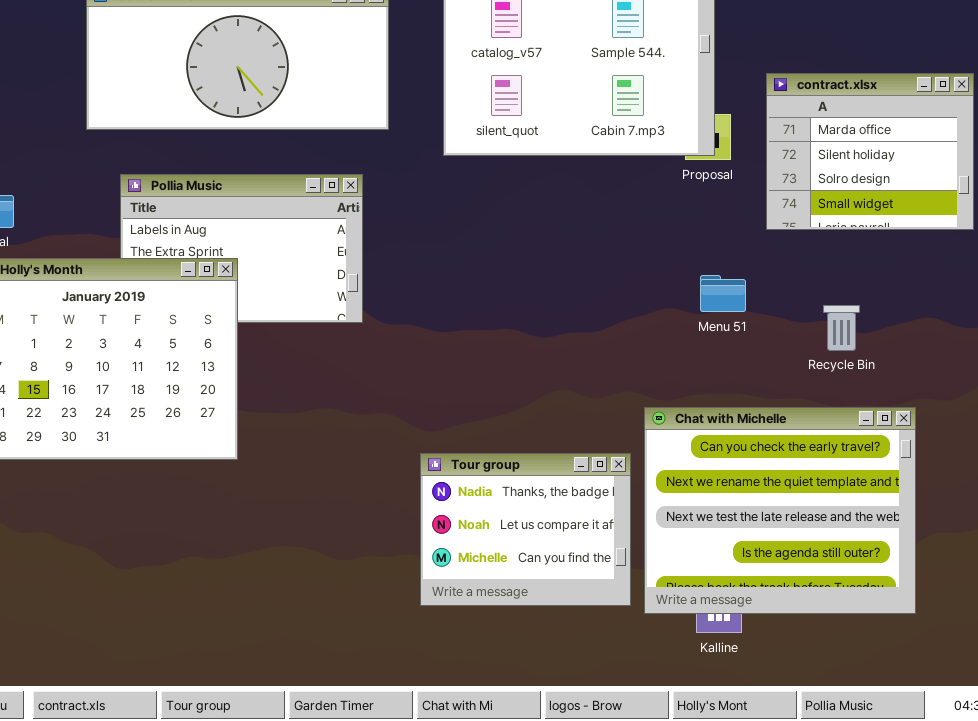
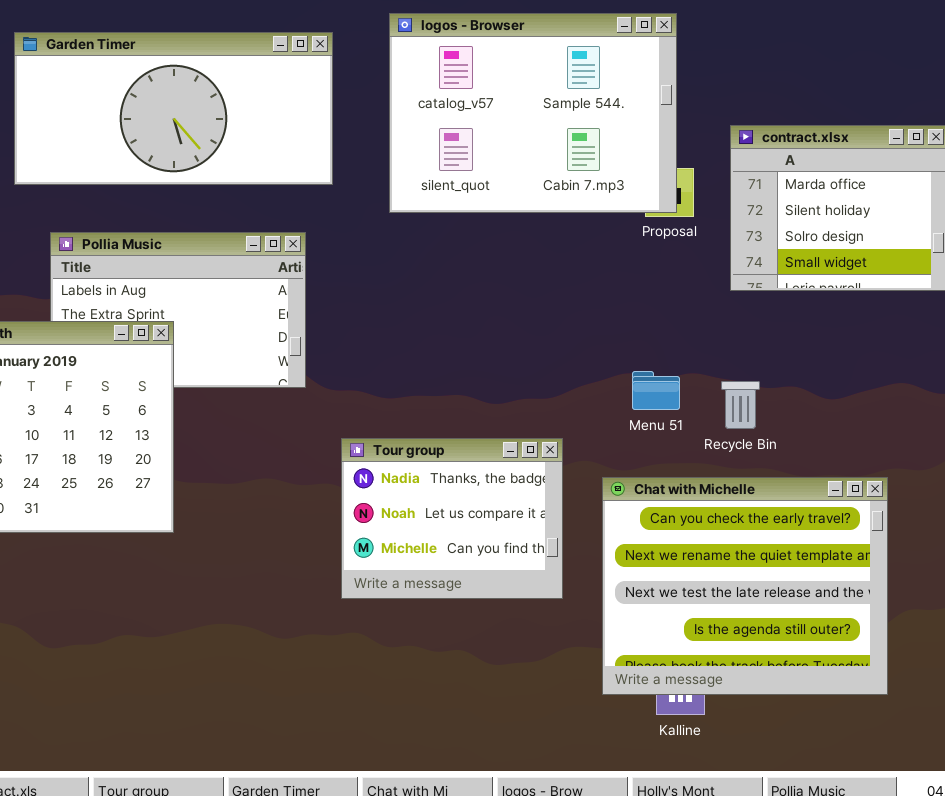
Menu 51: [700,275,746,312] -> [632,371,680,410], moved
Recycle Bin: [823,305,860,351] -> [721,381,760,429], moved
Tour group: [420,453,631,606] -> [341,438,563,599], moved

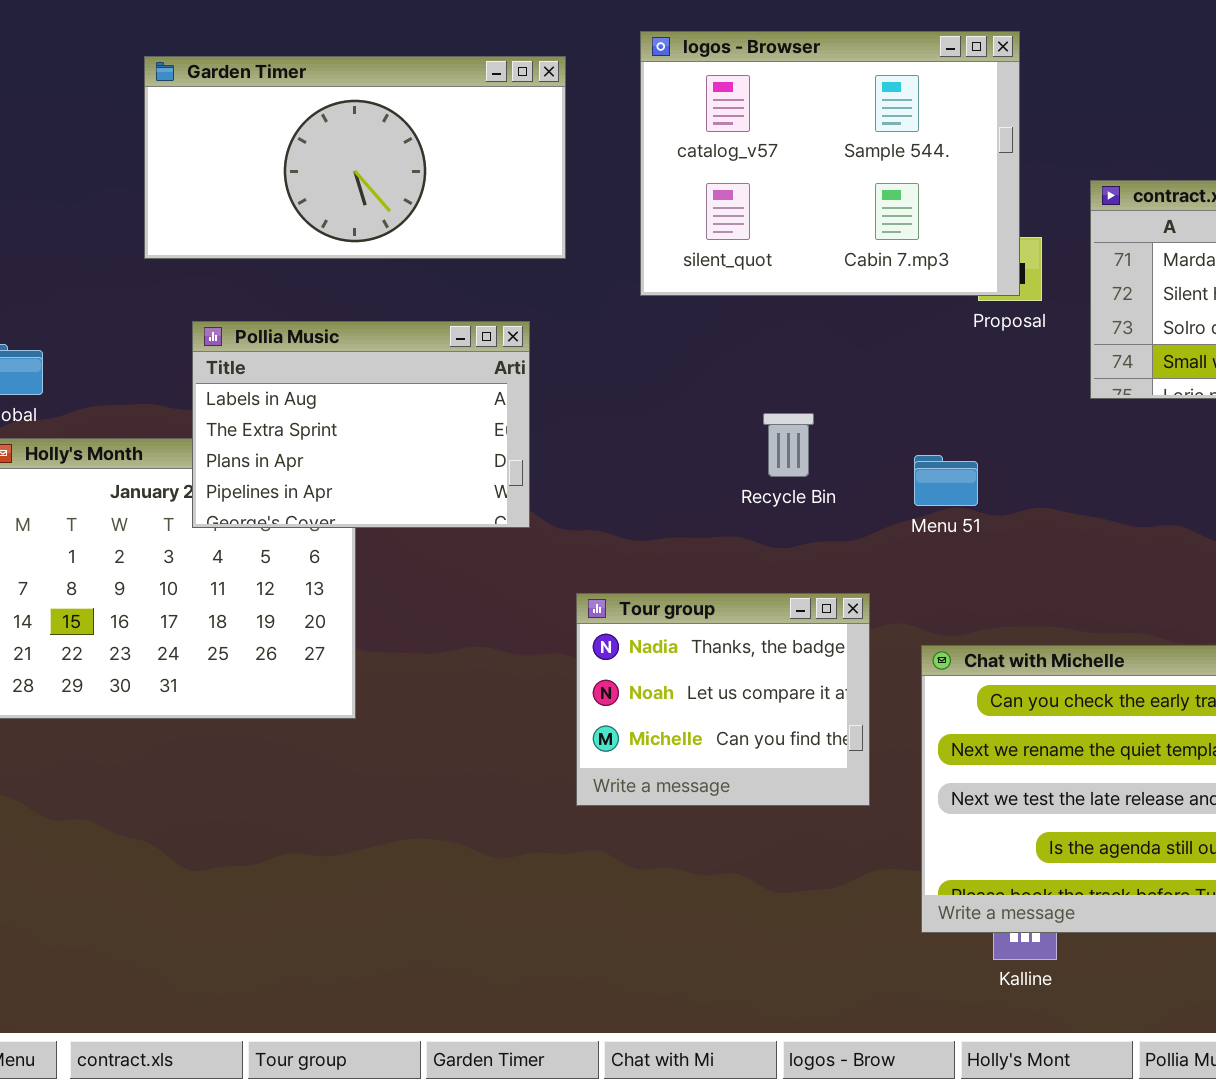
Pollia Music: [50,232,306,388] -> [192,321,530,528], raised
Menu 51: [632,371,680,410] -> [914,455,978,506], moved
Recycle Bin: [721,381,760,429] -> [763,413,814,477], moved

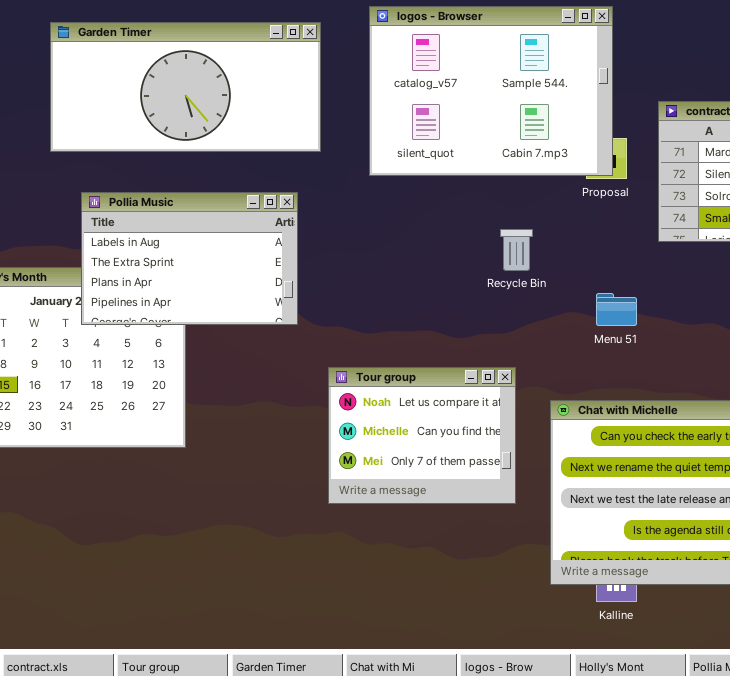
Recycle Bin: [763,413,814,477] -> [500,229,533,271], moved
Menu 51: [914,455,978,506] -> [596,293,637,326], moved
Tour group: [576,593,870,806] -> [328,367,516,504], scrolled down 1 row

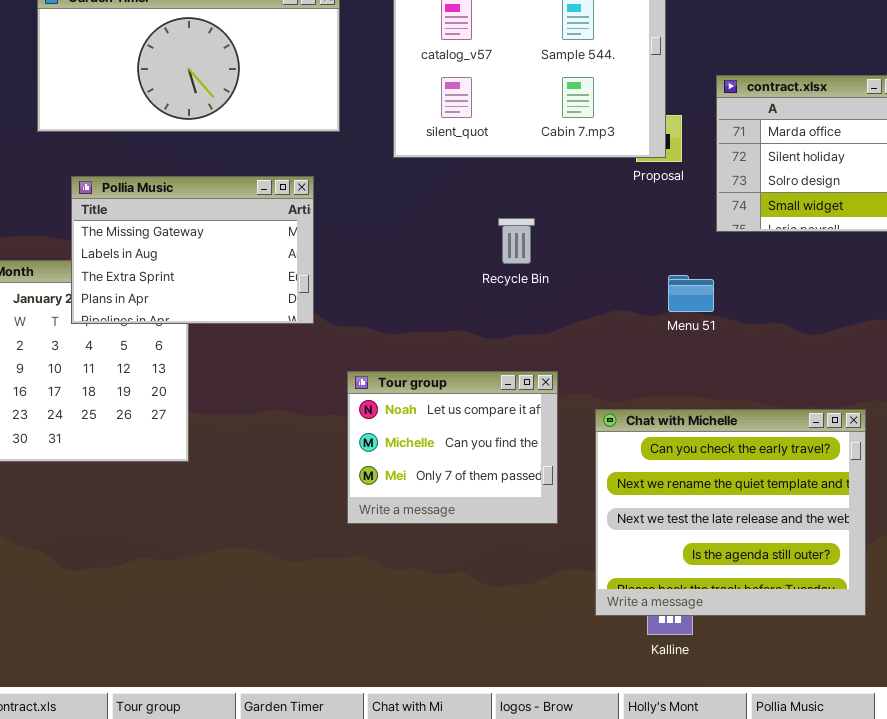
Pollia Music: [81,192,298,325] -> [71,176,314,324], scrolled up 1 row
Recycle Bin: [500,229,533,271] -> [498,218,535,264], moved
Menu 51: [596,293,637,326] -> [668,275,714,312], moved

